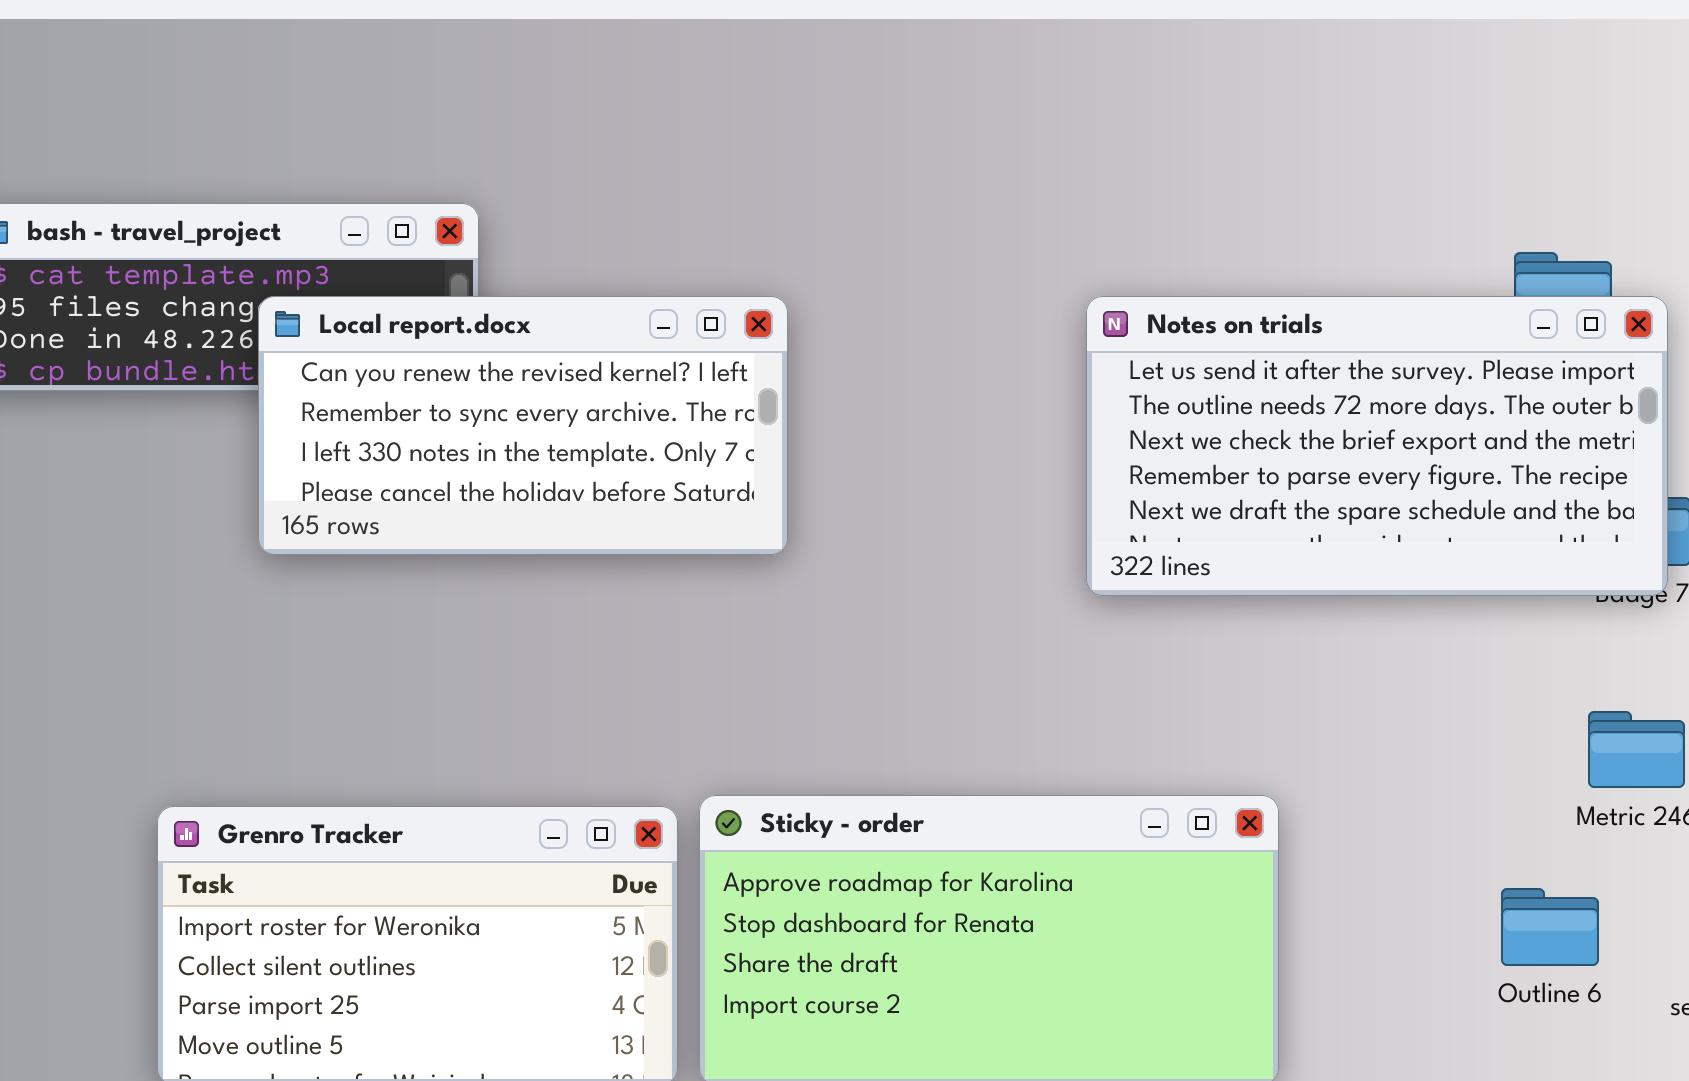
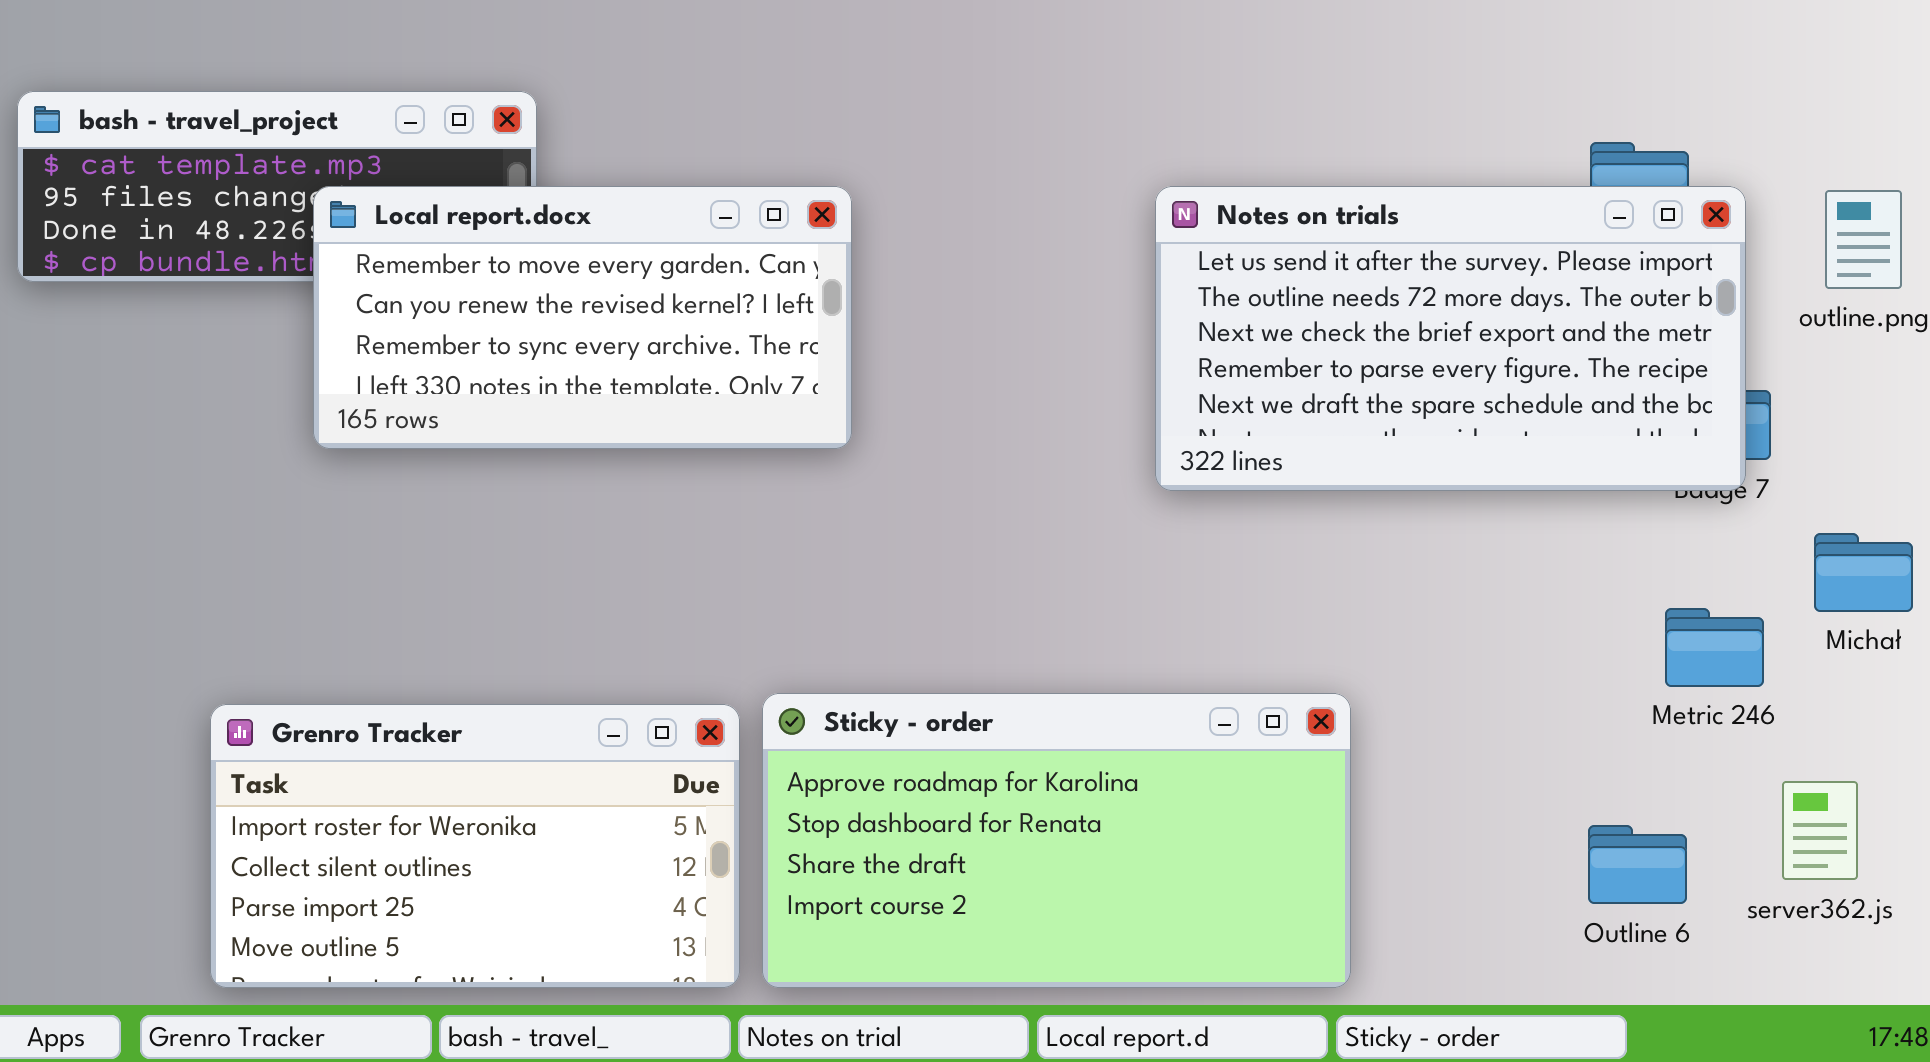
Local report.docx: [258,296,788,555] -> [313,186,852,449], scrolled up 1 row
Outline 6: [1501,888,1599,966] -> [1588,825,1687,904], moved

